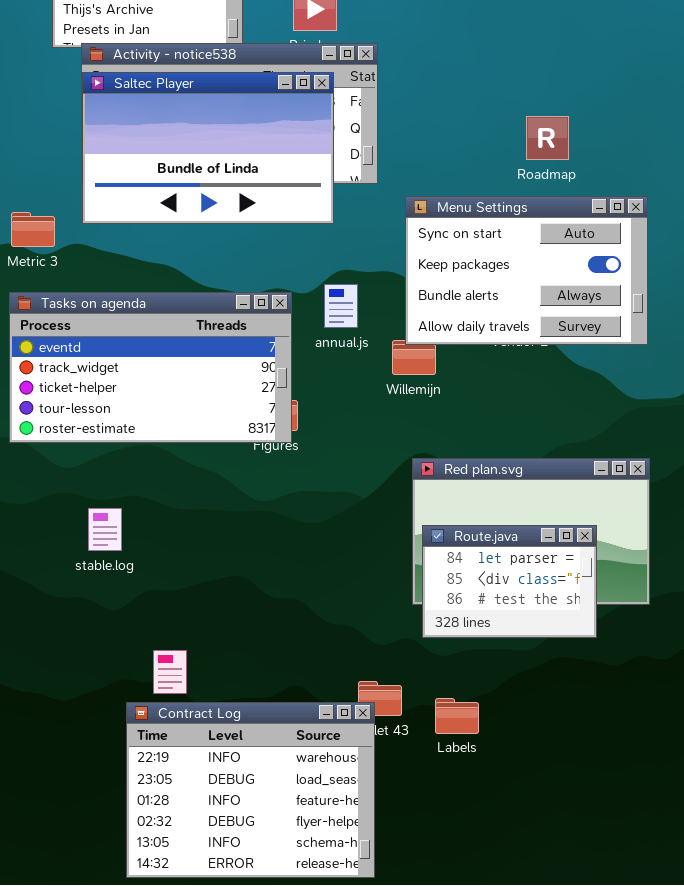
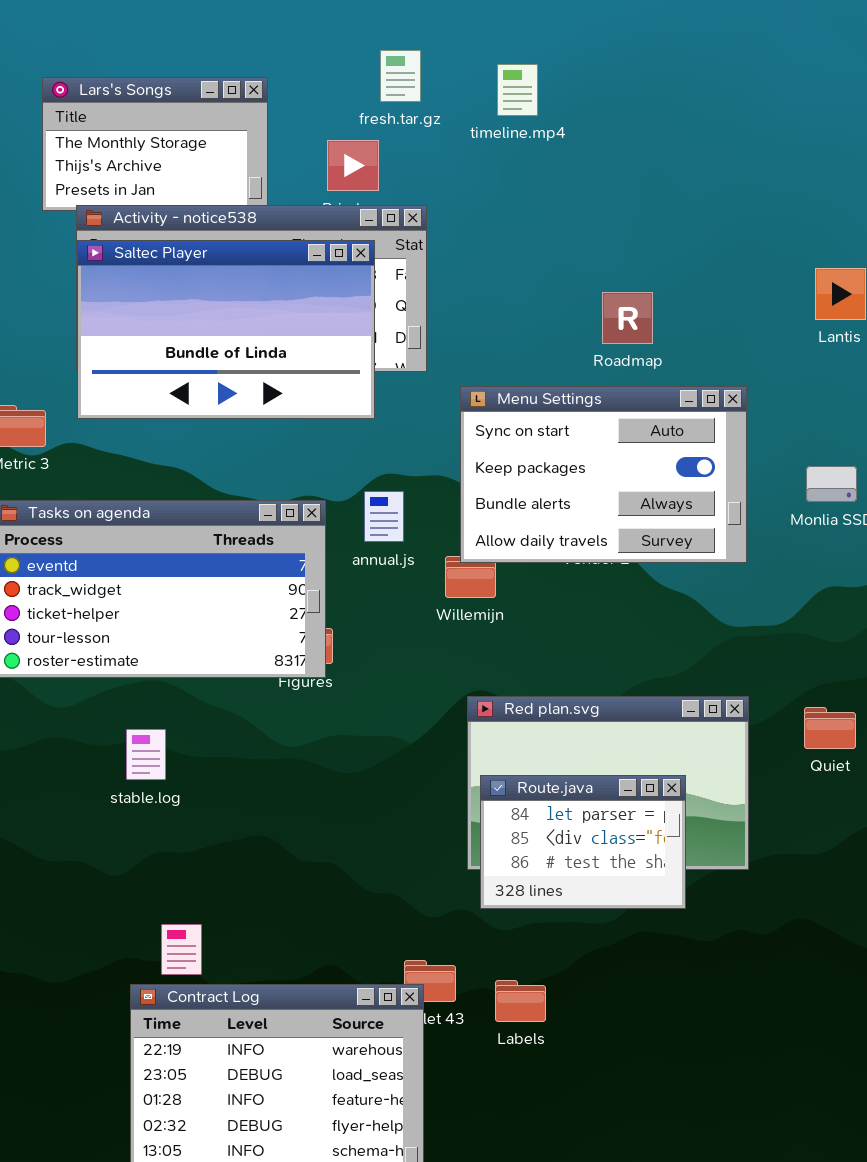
stable.log: [88,508,122,551] -> [126,729,166,780], moved

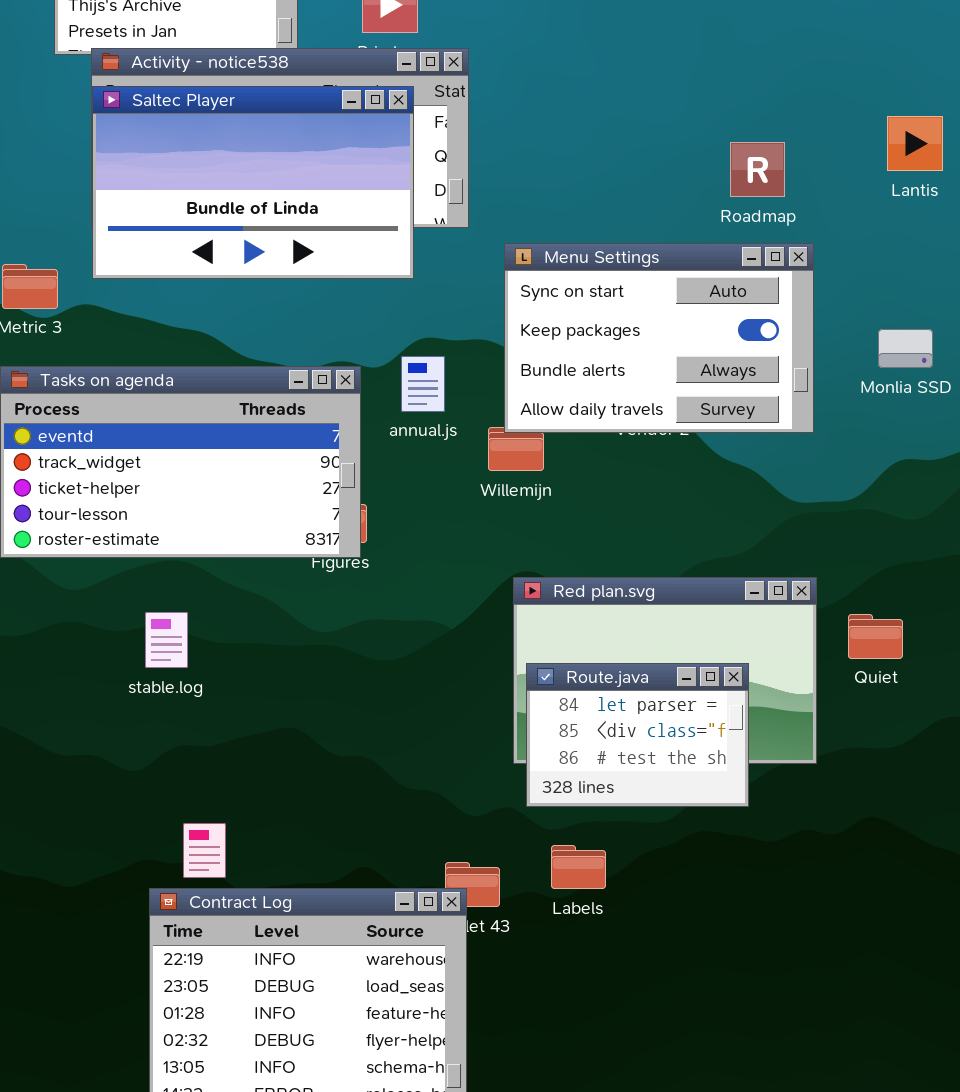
Roadmap: [602,292,653,344] -> [730,142,785,197], moved
Quiet: [804,707,856,749] -> [848,614,903,659], moved
Labels: [495,980,546,1022] -> [551,845,606,889], moved

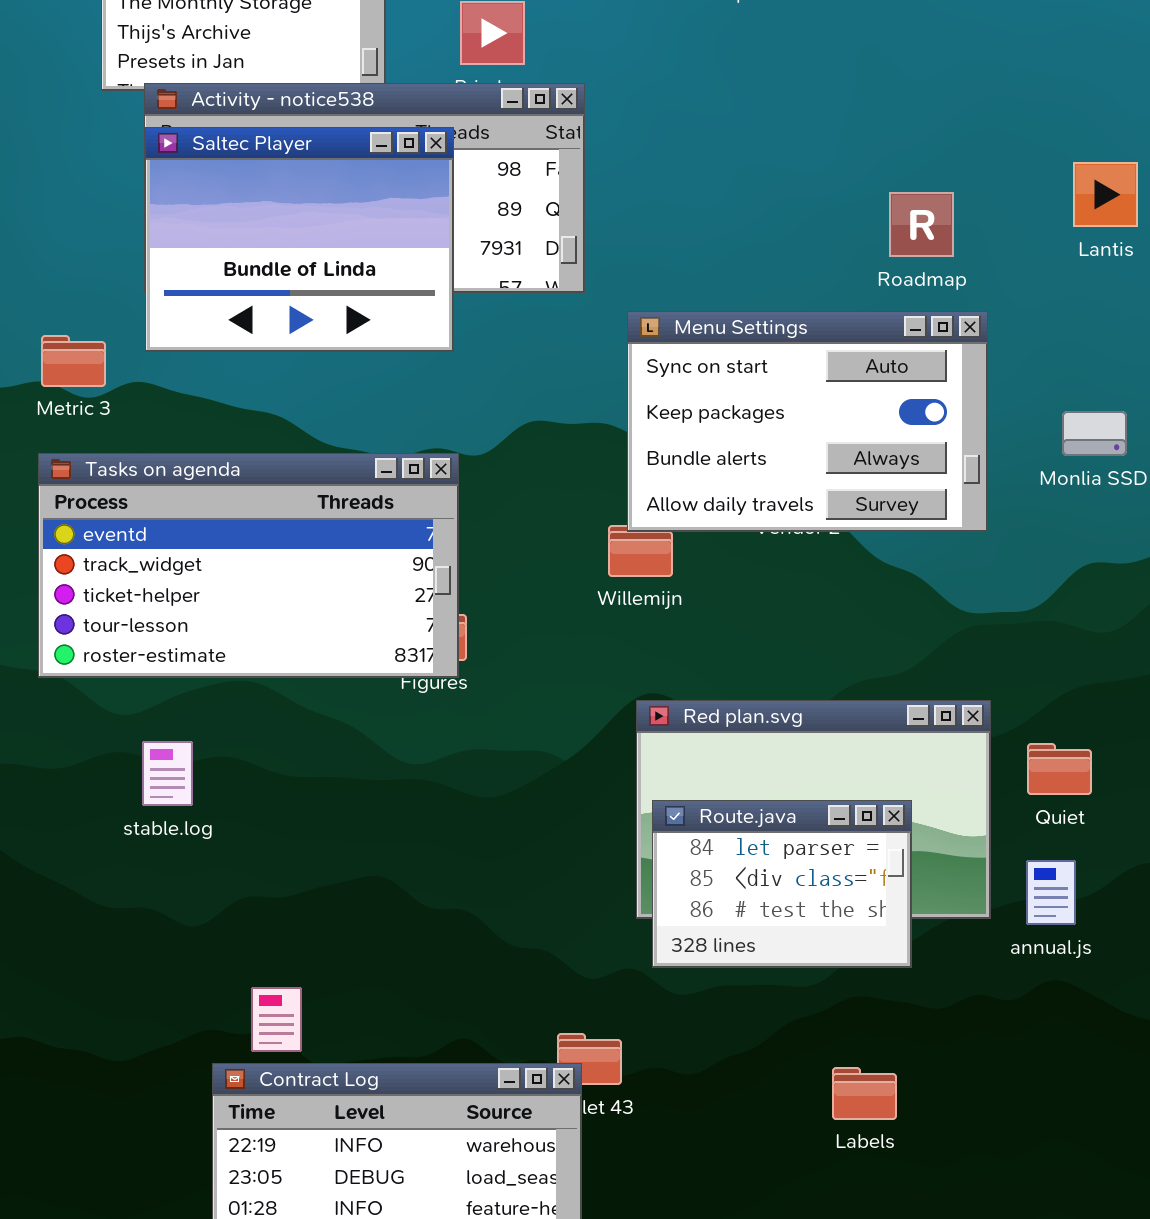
Saltec Player: [92,86,414,279] -> [145,127,454,352], resized
annual.js: [401,356,445,412] -> [1026,860,1076,925], moved
stable.log: [145,612,188,668] -> [142,741,193,806], moved
Labels: [551,845,606,889] -> [832,1067,897,1120], moved

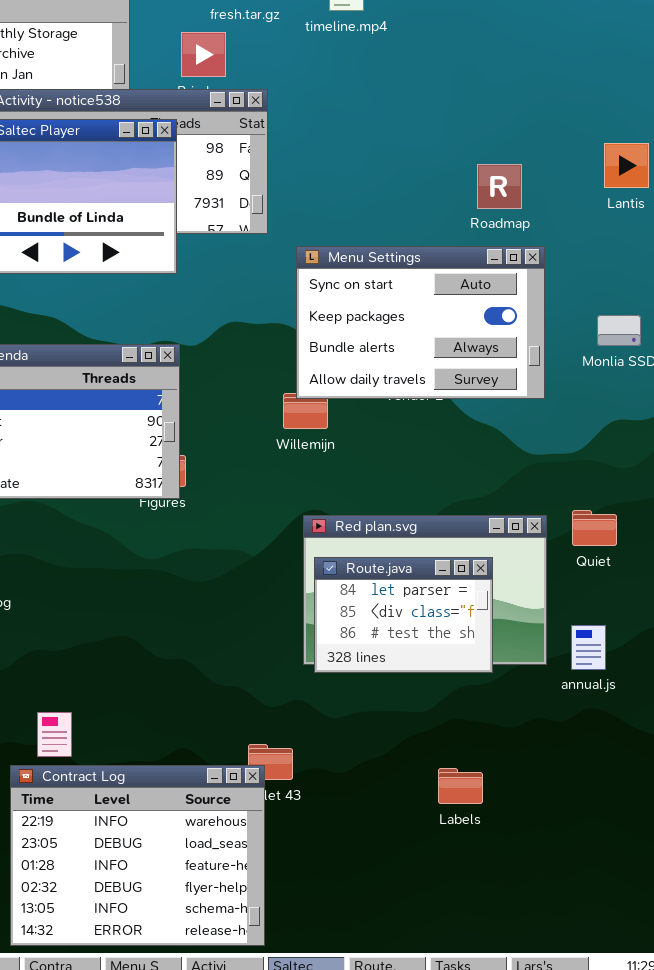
Quiet: [1027,743,1092,795] -> [572,510,617,546], moved
Route.java: [652,800,912,968] -> [314,557,493,673], moved

